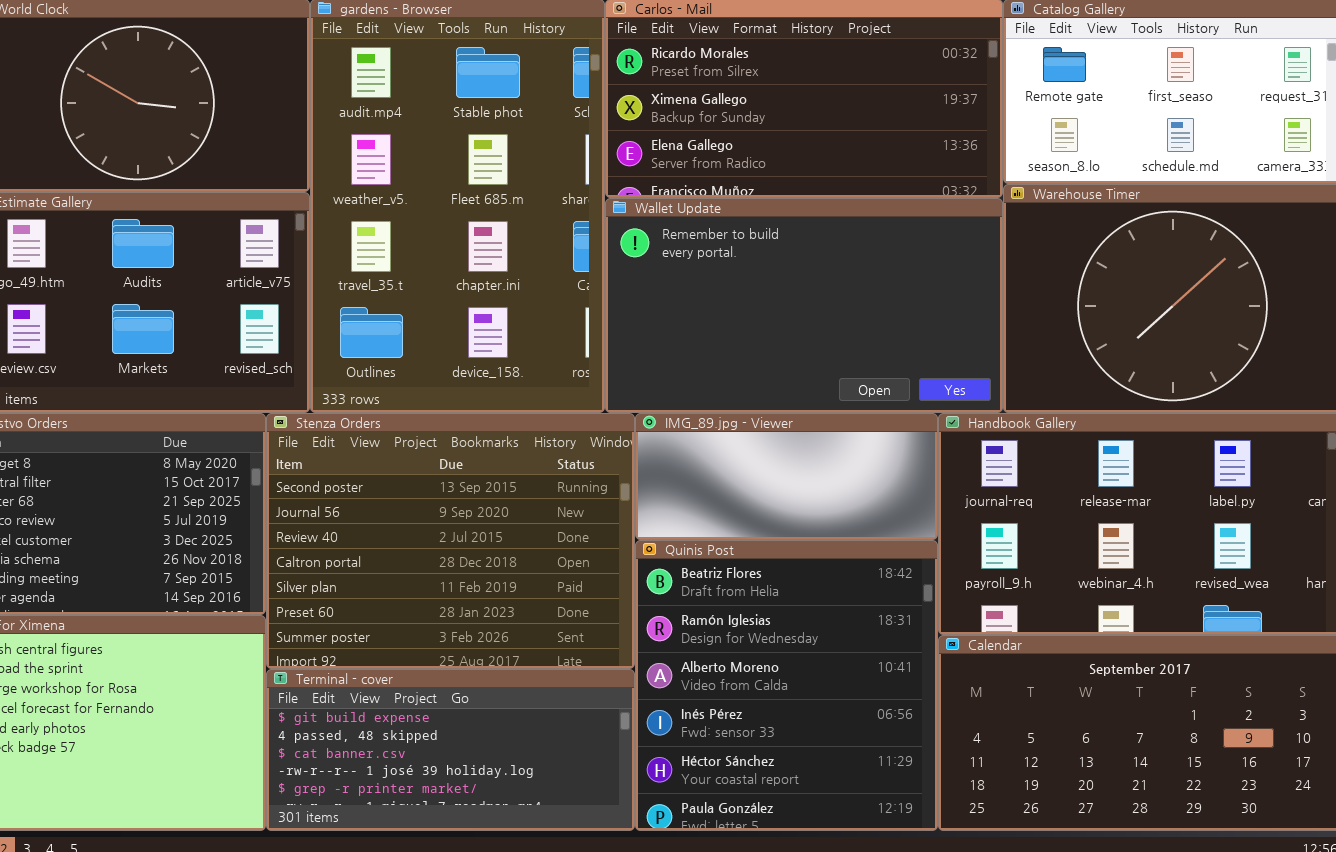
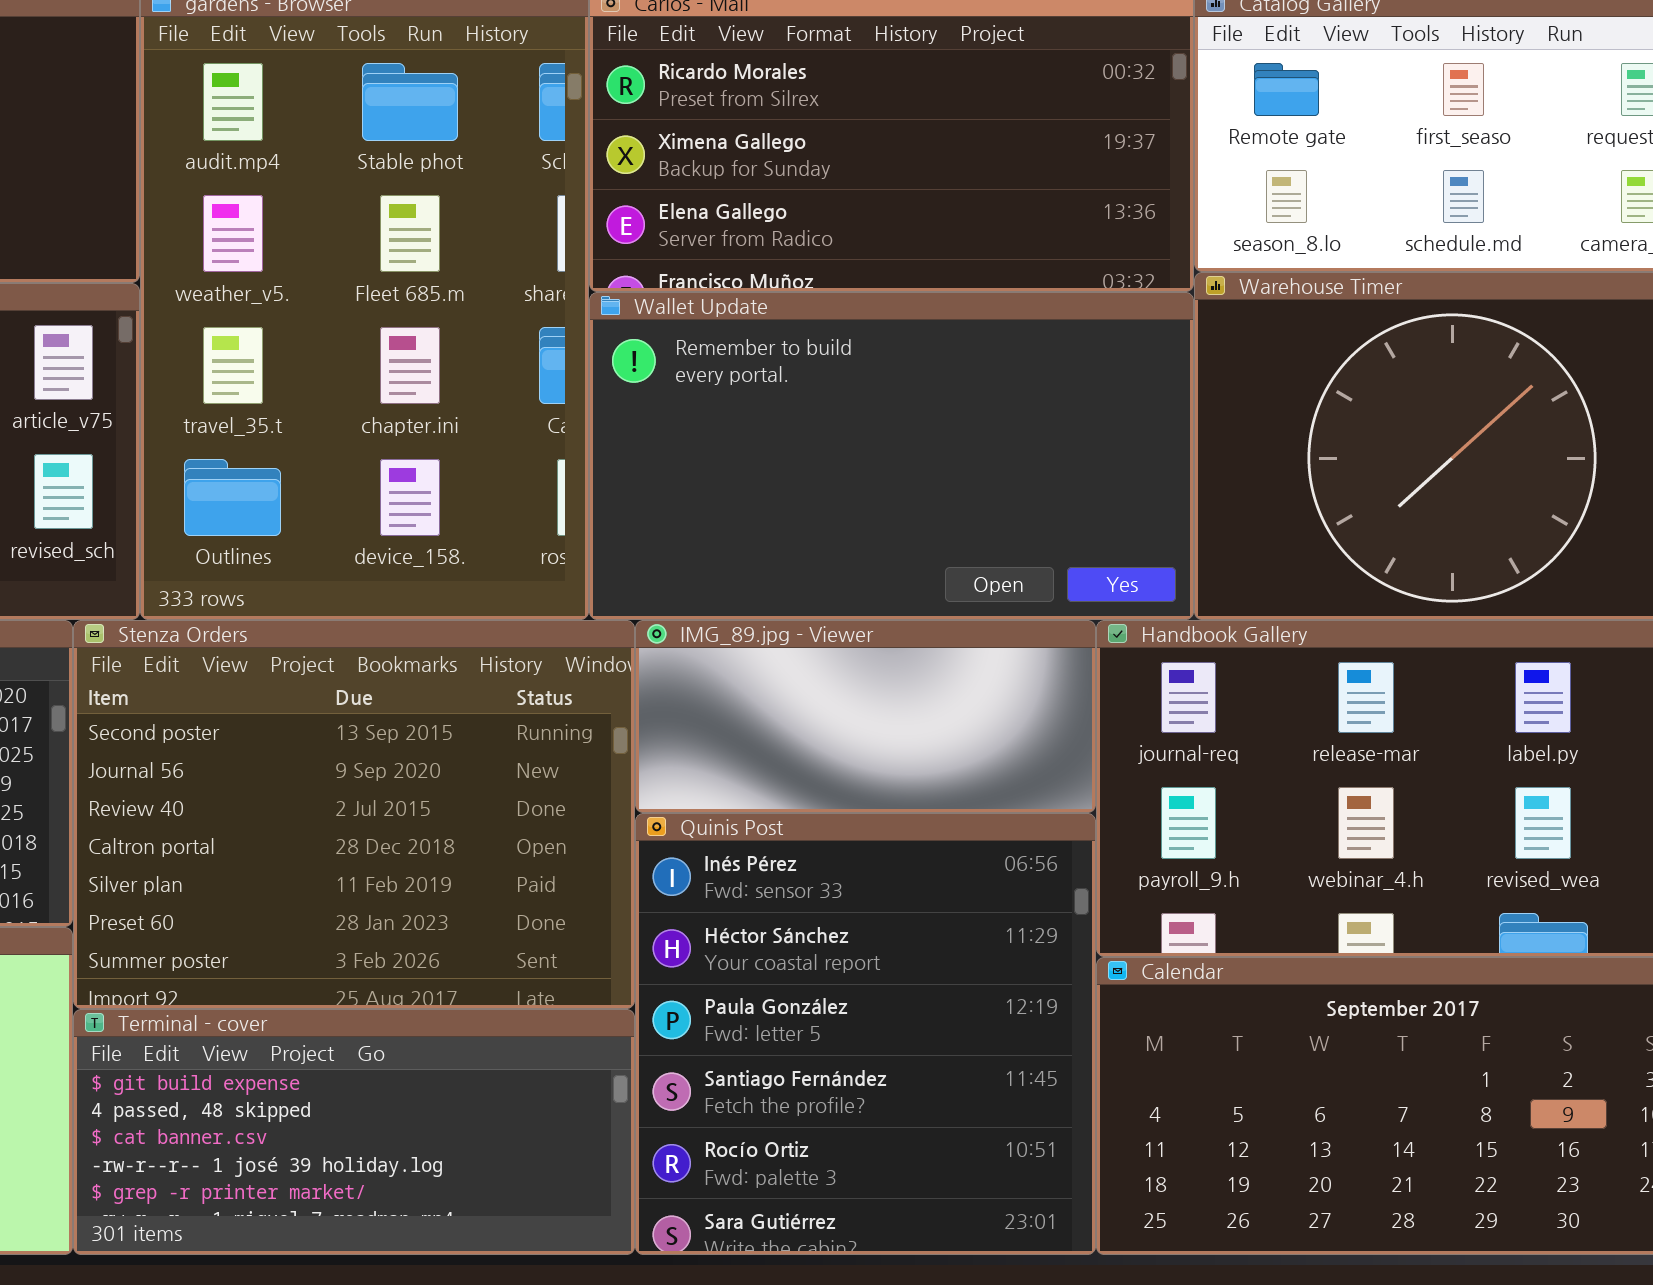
Quinis Post: [635,540,938,831] -> [635,813,1096,1255], scrolled down 3 rows

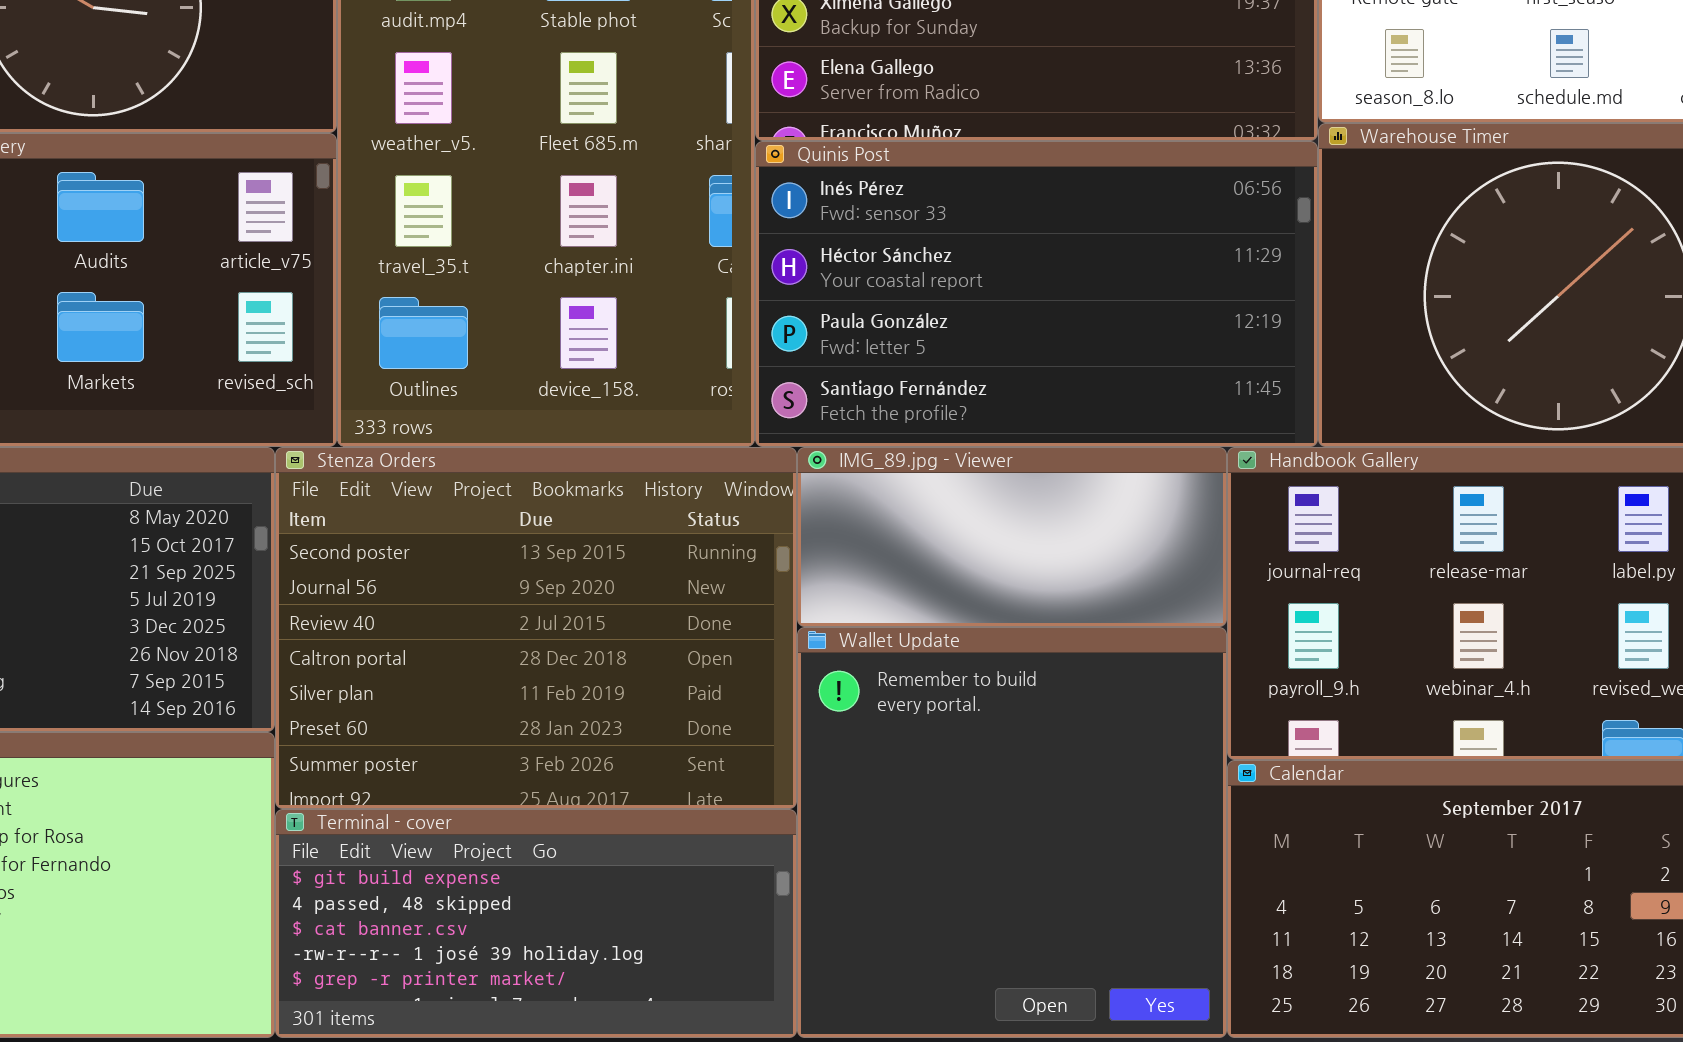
Wallet Update: [589,292,1194,620] -> [797,627,1227,1038], moved, resized
Quinis Post: [635,813,1096,1255] -> [755,141,1318,447], moved, resized

